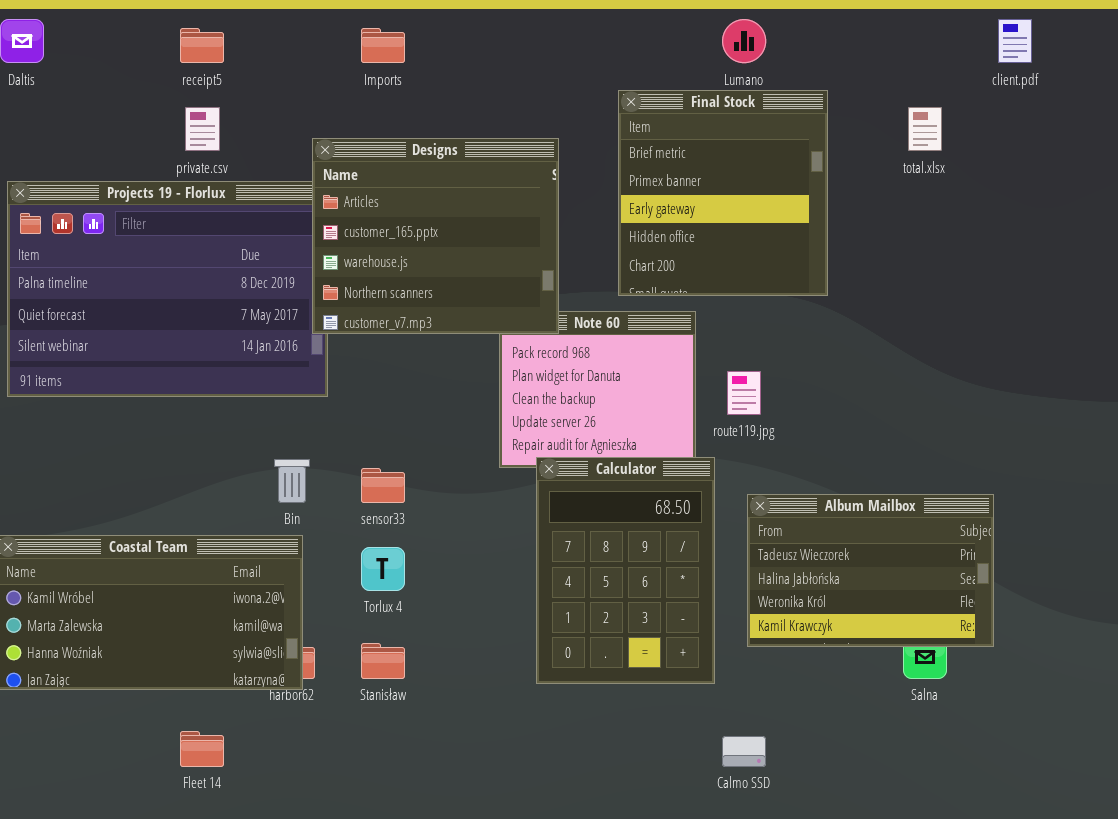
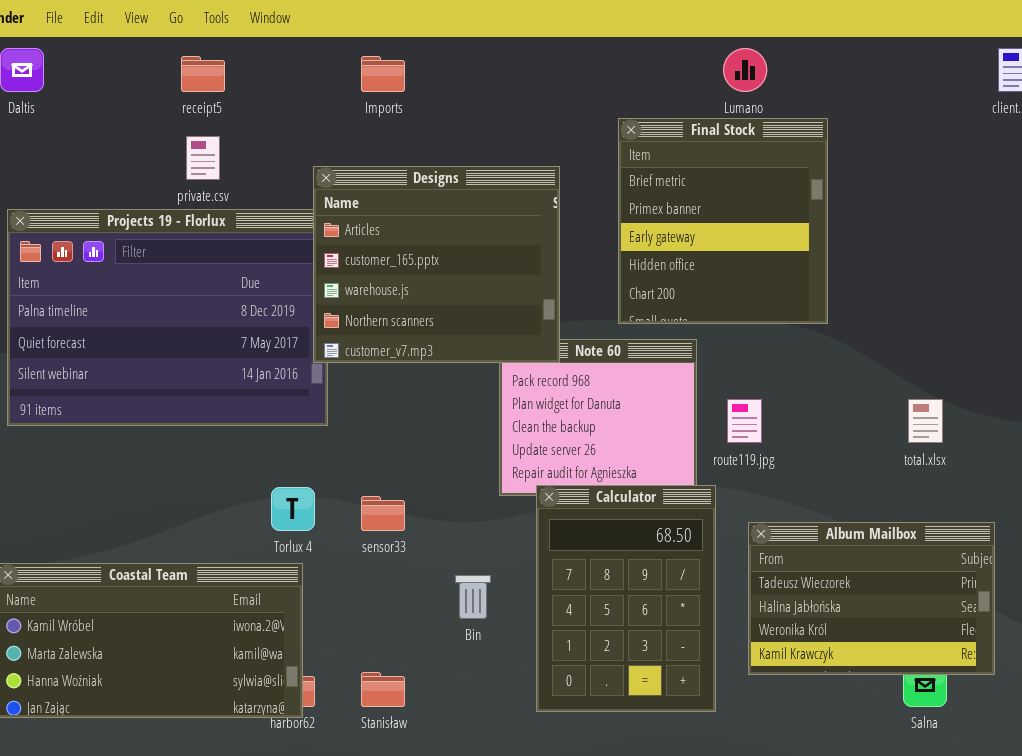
total.xlsx: [908,107,942,151] -> [908,399,943,443], moved
Bin: [274,459,310,503] -> [455,575,491,619], moved
Torlux 4: [361,547,405,591] -> [271,487,315,531], moved

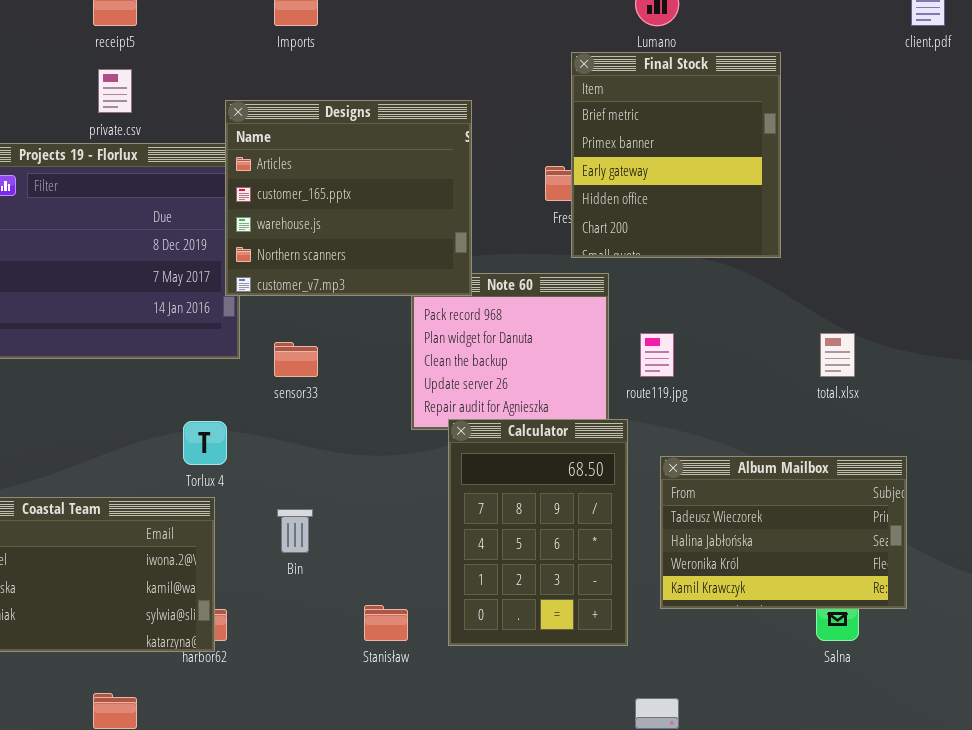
Final Stock: [618,118,828,324] -> [571,52,781,258], moved
sensor33: [361,496,405,531] -> [274,342,318,377], moved
Bin: [455,575,491,619] -> [277,509,313,553], moved
Stanisław: [361,672,405,707] -> [364,605,408,641], moved

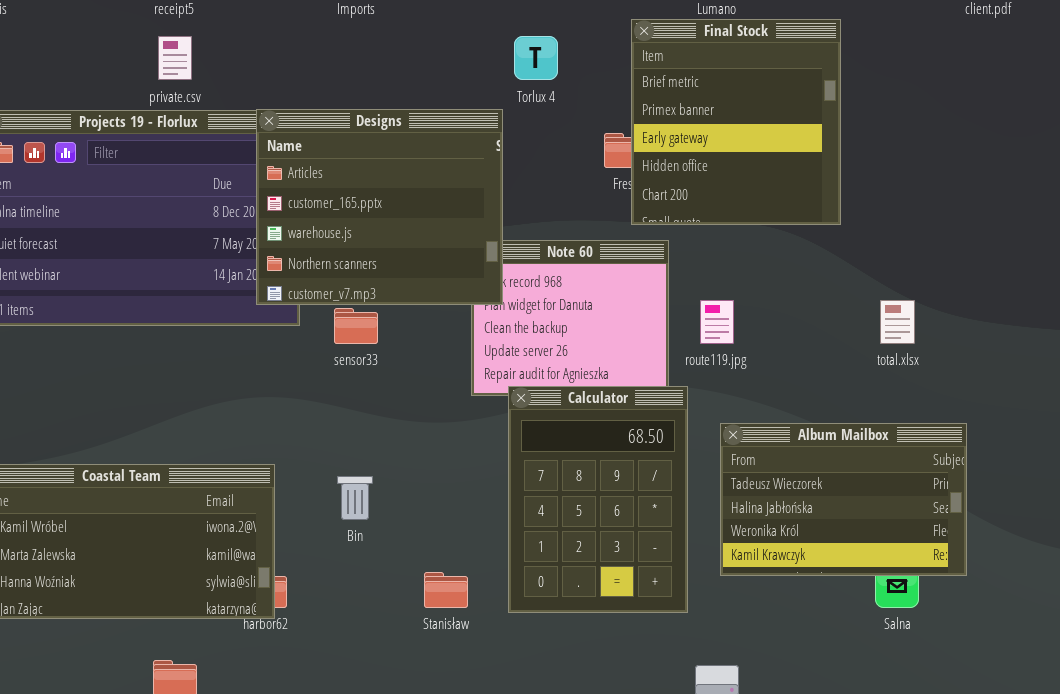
Designs: [225,100,472,296] -> [256,109,503,305], moved
Torlux 4: [183,421,227,465] -> [514,36,558,80], moved

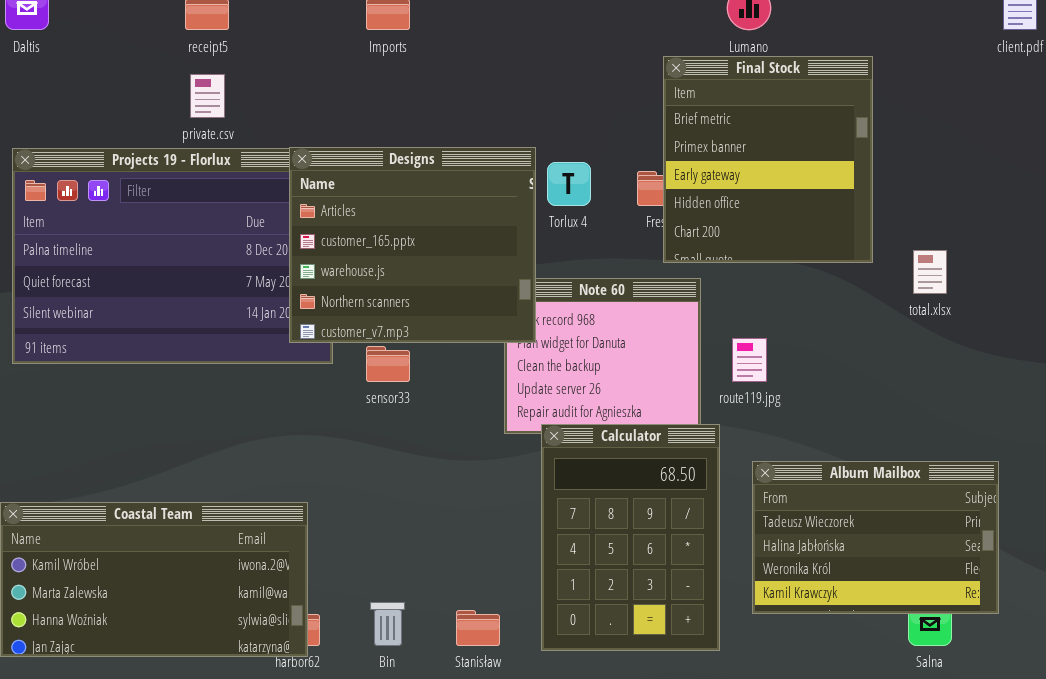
Torlux 4: [514,36,558,80] -> [547,162,591,206], moved
total.xlsx: [880,300,915,344] -> [913,250,947,294], moved
Bin: [337,476,373,520] -> [370,602,405,646], moved

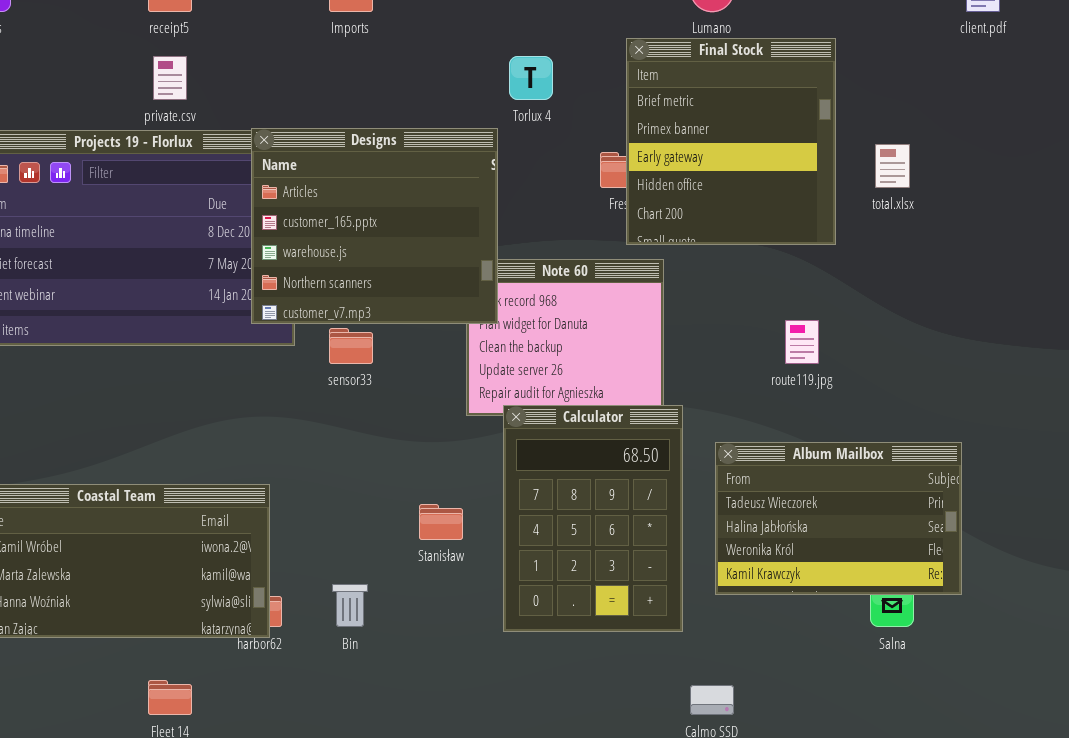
Torlux 4: [547,162,591,206] -> [509,56,553,100], moved
total.xlsx: [913,250,947,294] -> [875,144,910,188], moved
route119.jpg: [732,338,767,382] -> [785,320,819,364], moved
Stanisław: [456,610,500,646] -> [419,504,463,540], moved

